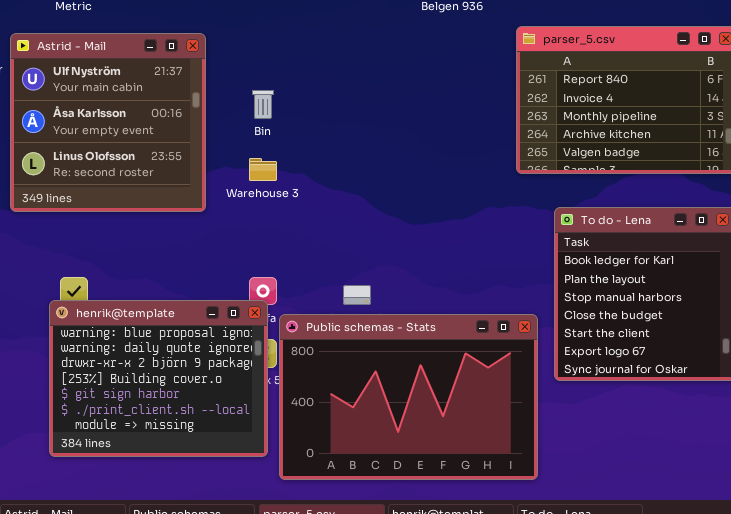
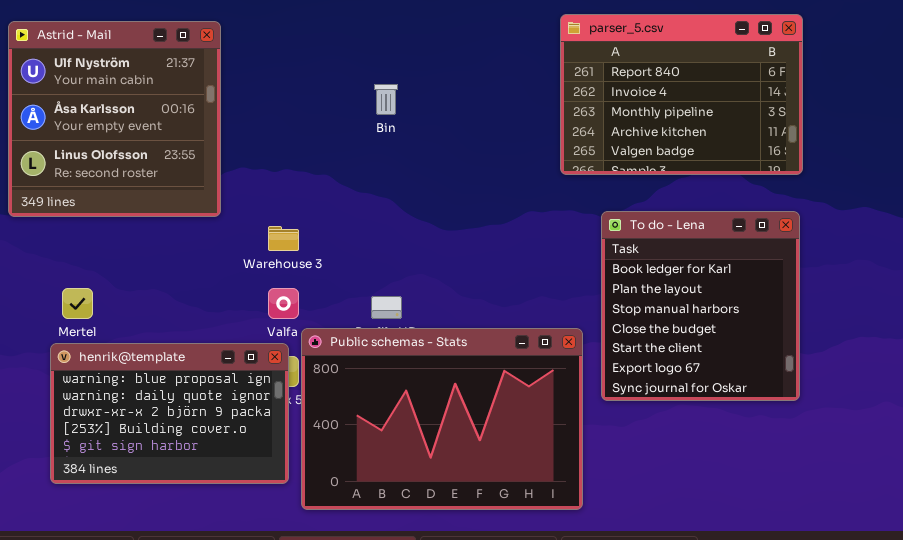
Bin: [252,90,274,119] -> [374,84,398,115], moved
Warehouse 3: [249,158,277,181] -> [268,226,299,251], moved
henrik@template: [49,300,268,457] -> [50,343,289,484], resized

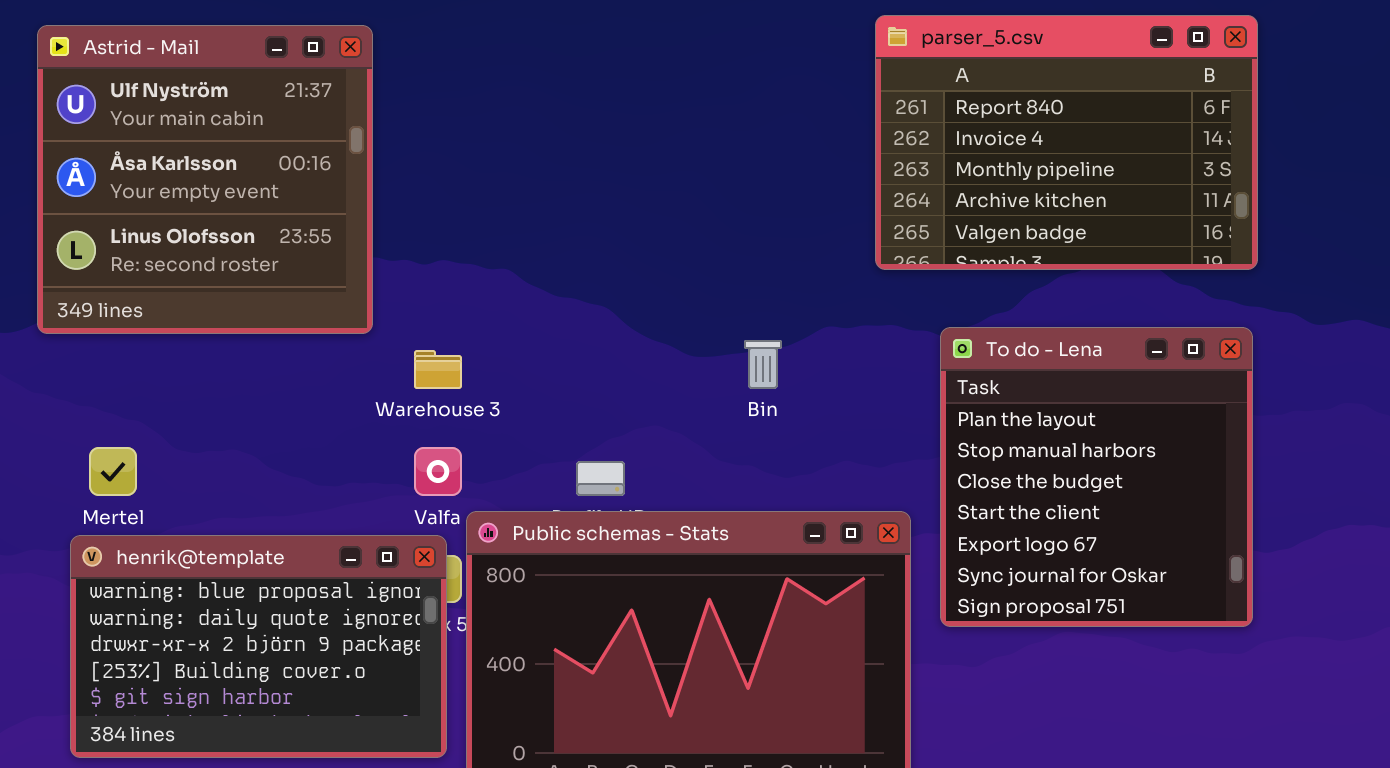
Astrid - Mail: [8,21,221,217] -> [37,25,373,334], moved
Bin: [374,84,398,115] -> [744,340,782,389], moved
To do - Lena: [601,211,800,401] -> [940,327,1253,627], scrolled down 1 row

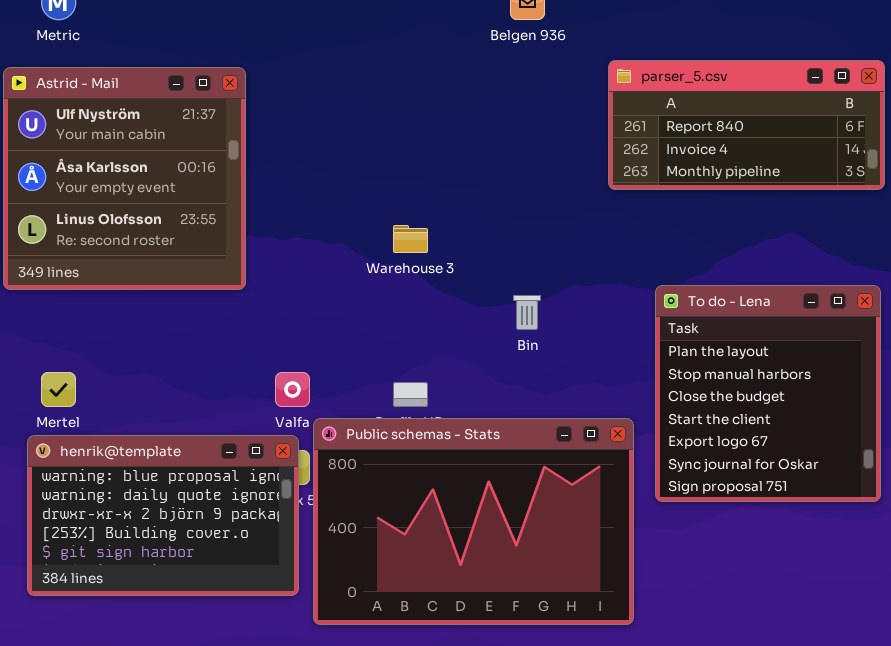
parser_5.csv: [875,15,1258,270] -> [608,60,885,190], resized
Warehouse 3: [414,350,462,389] -> [393,225,428,253], moved

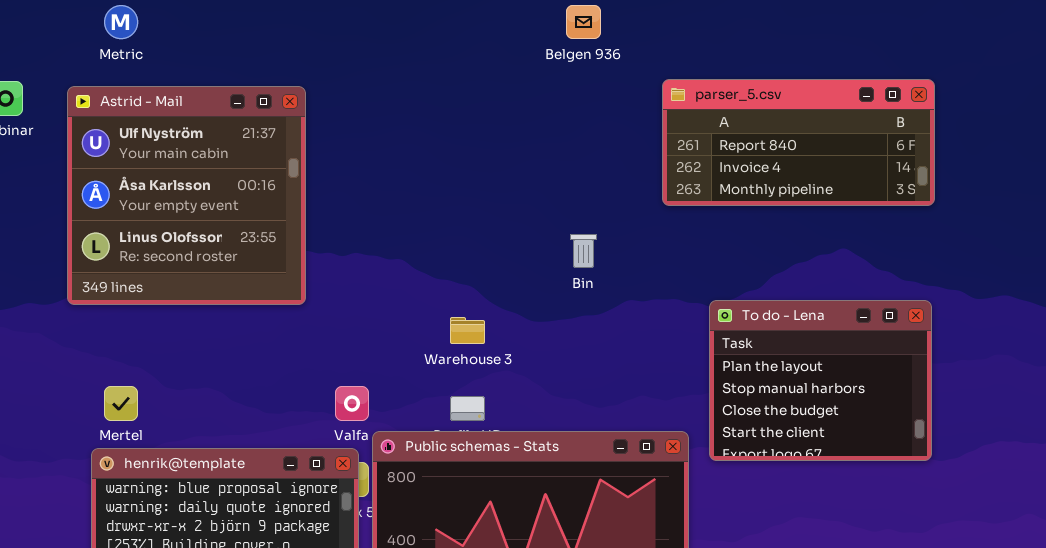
Warehouse 3: [393,225,428,253] -> [450,317,485,344], moved
To do - Lena: [655,285,881,502] -> [709,300,932,461], resized
Bin: [513,295,541,330] -> [570,234,597,268], moved

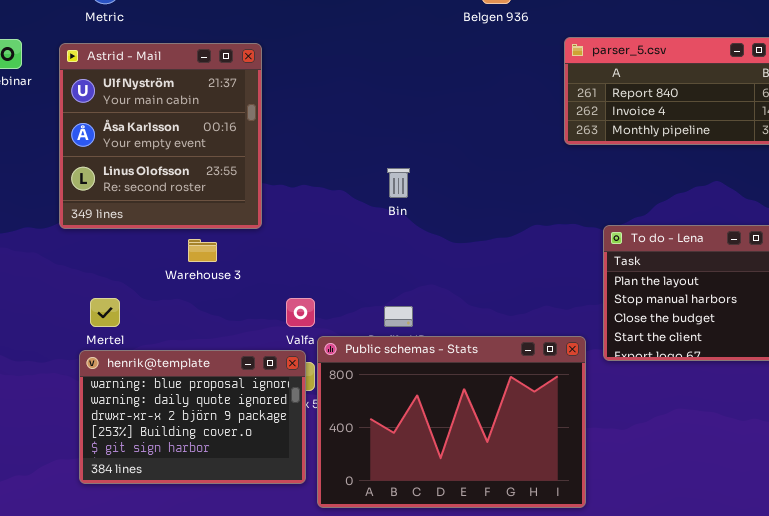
Bin: [570,234,597,268] -> [387,168,410,198], moved
Warehouse 3: [450,317,485,344] -> [188,239,217,262], moved

